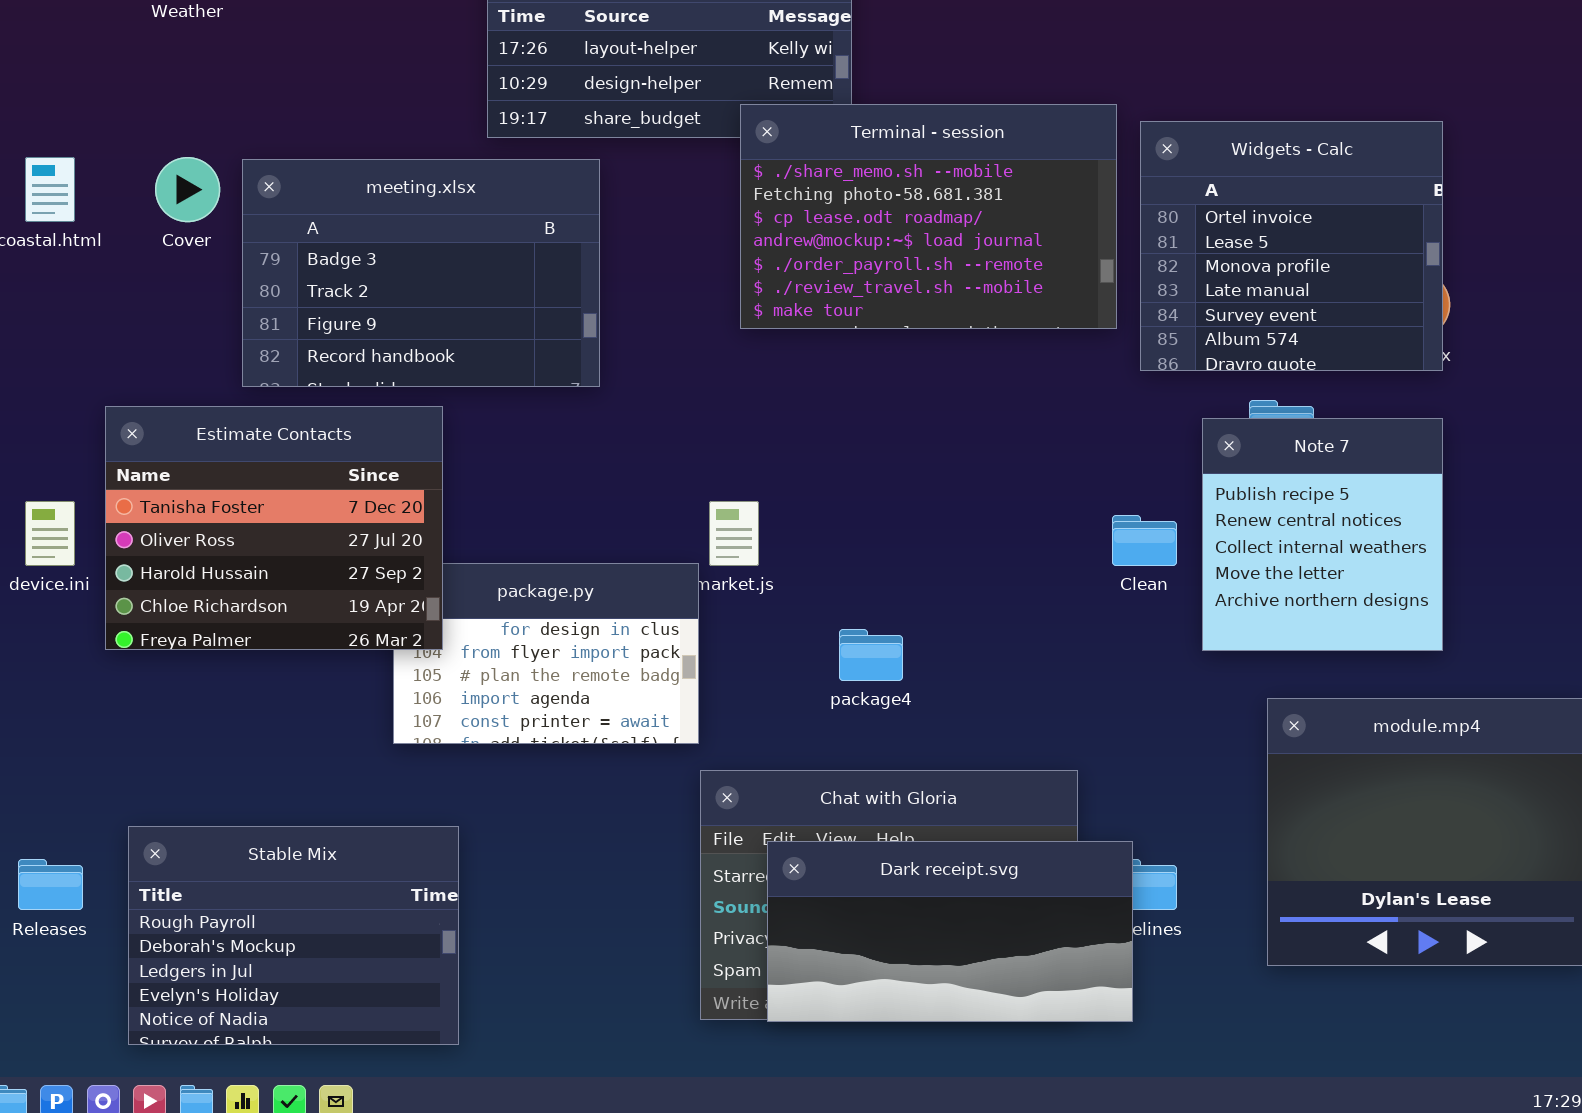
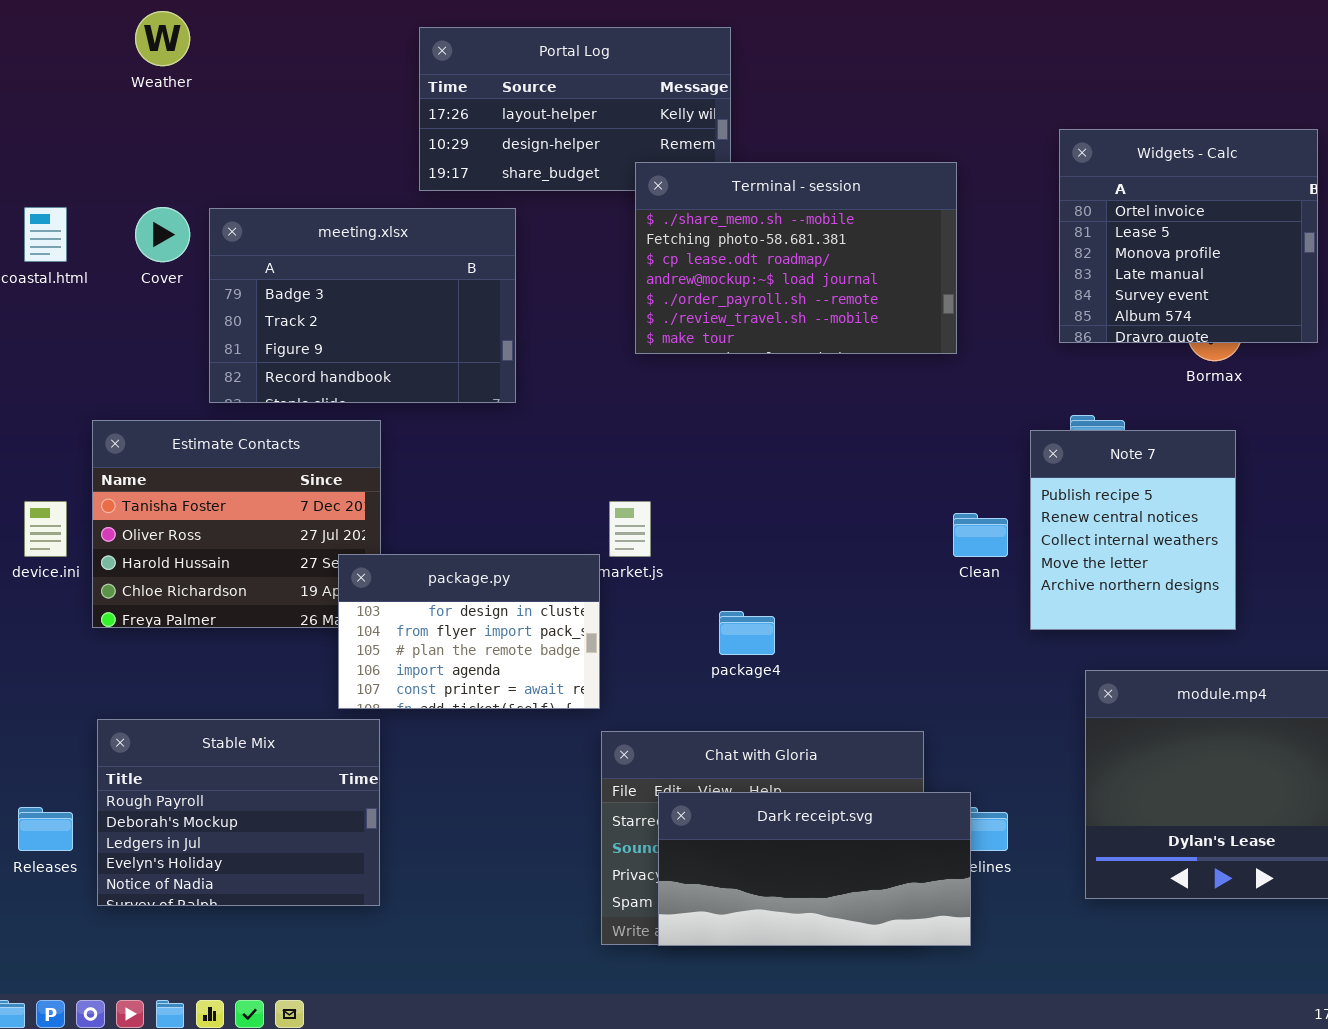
Widgets - Calc: [1140,121,1443,371] -> [1059,129,1318,343], moved
package.py: [393,563,699,744] -> [338,554,600,709], raised
Stable Mix: [128,826,459,1045] -> [97,719,380,906], moved

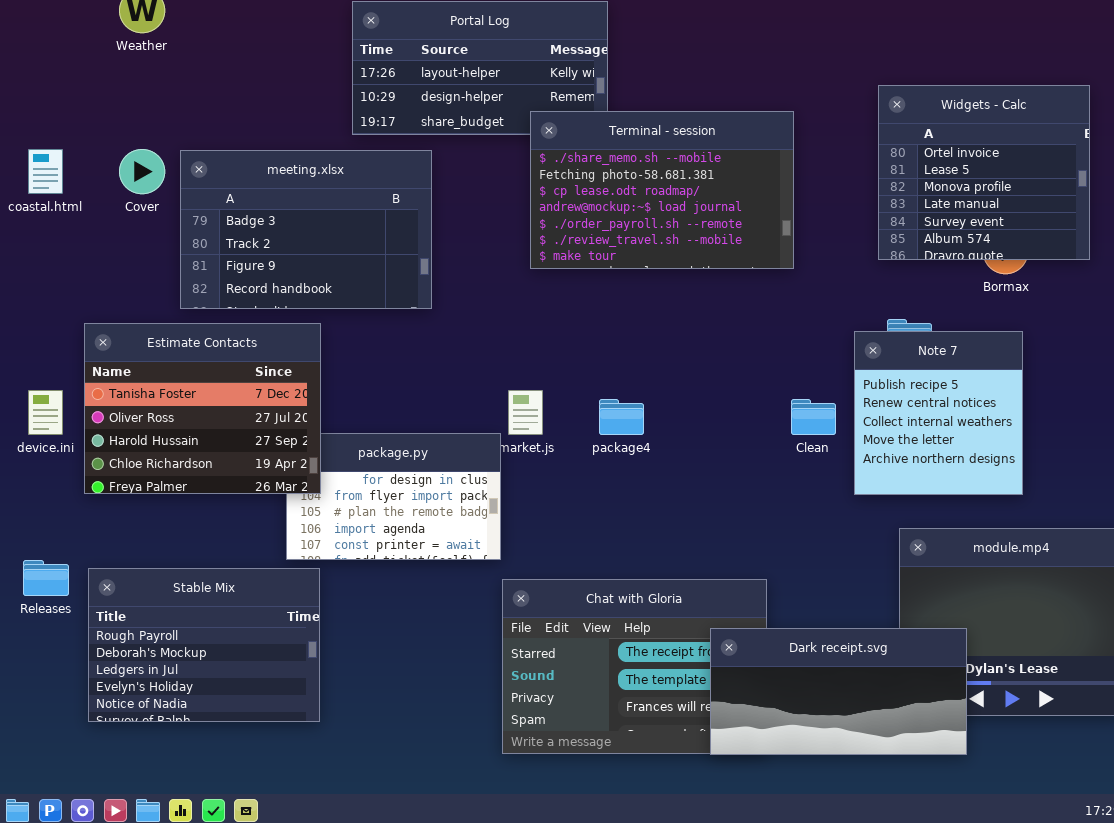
Estimate Contacts: [92,420,381,628] -> [84,323,321,494], raised
package4: [719,611,775,655] -> [599,399,644,435], moved
Dark receipt.svg: [658,792,971,946] -> [710,628,967,755], moved
Releases: [18,807,73,851] -> [23,560,69,596], moved

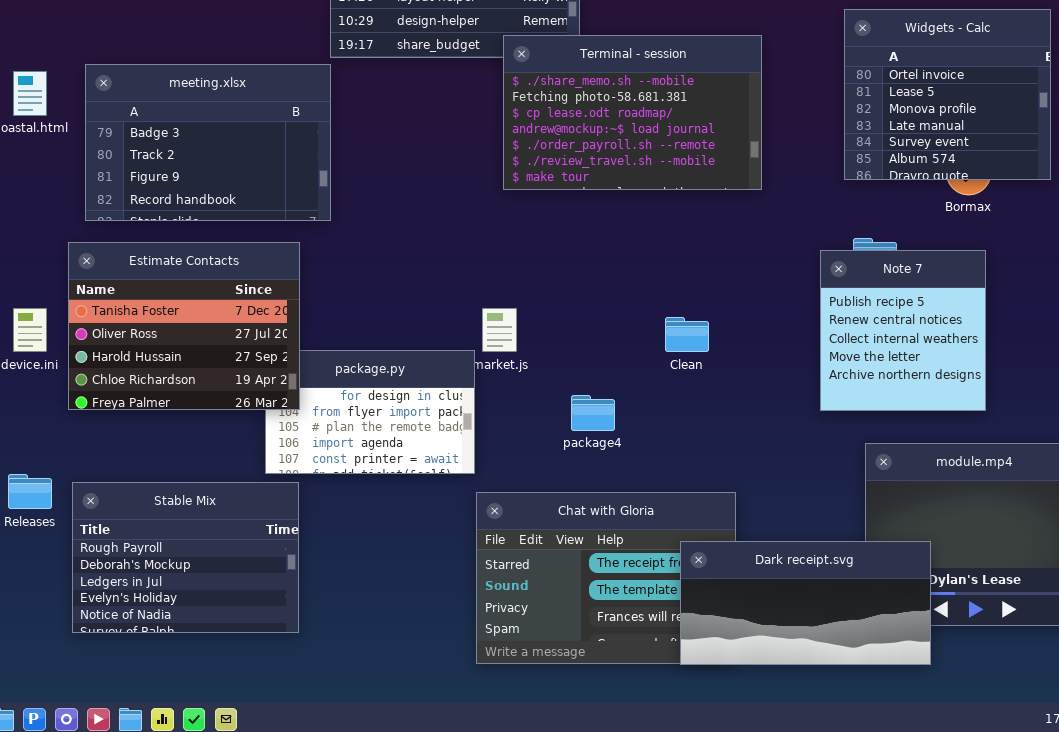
meeting.xlsx: [180,150,432,309] -> [85,64,331,221], moved
package4: [599,399,644,435] -> [571,395,615,431], moved
Clean: [791,399,836,435] -> [665,317,709,352], moved

